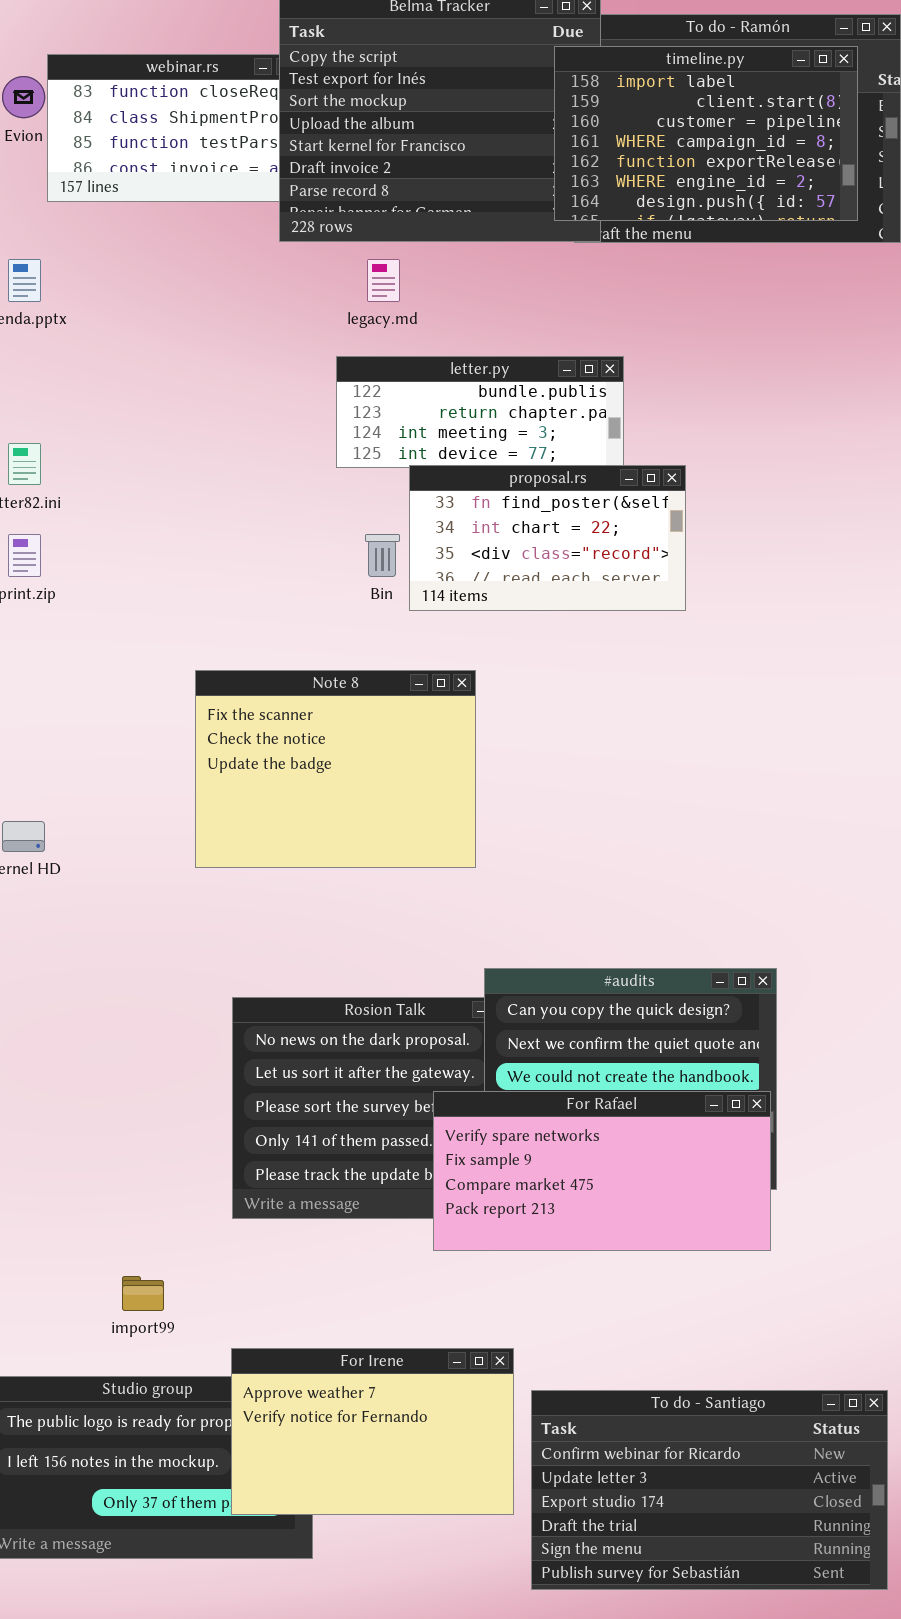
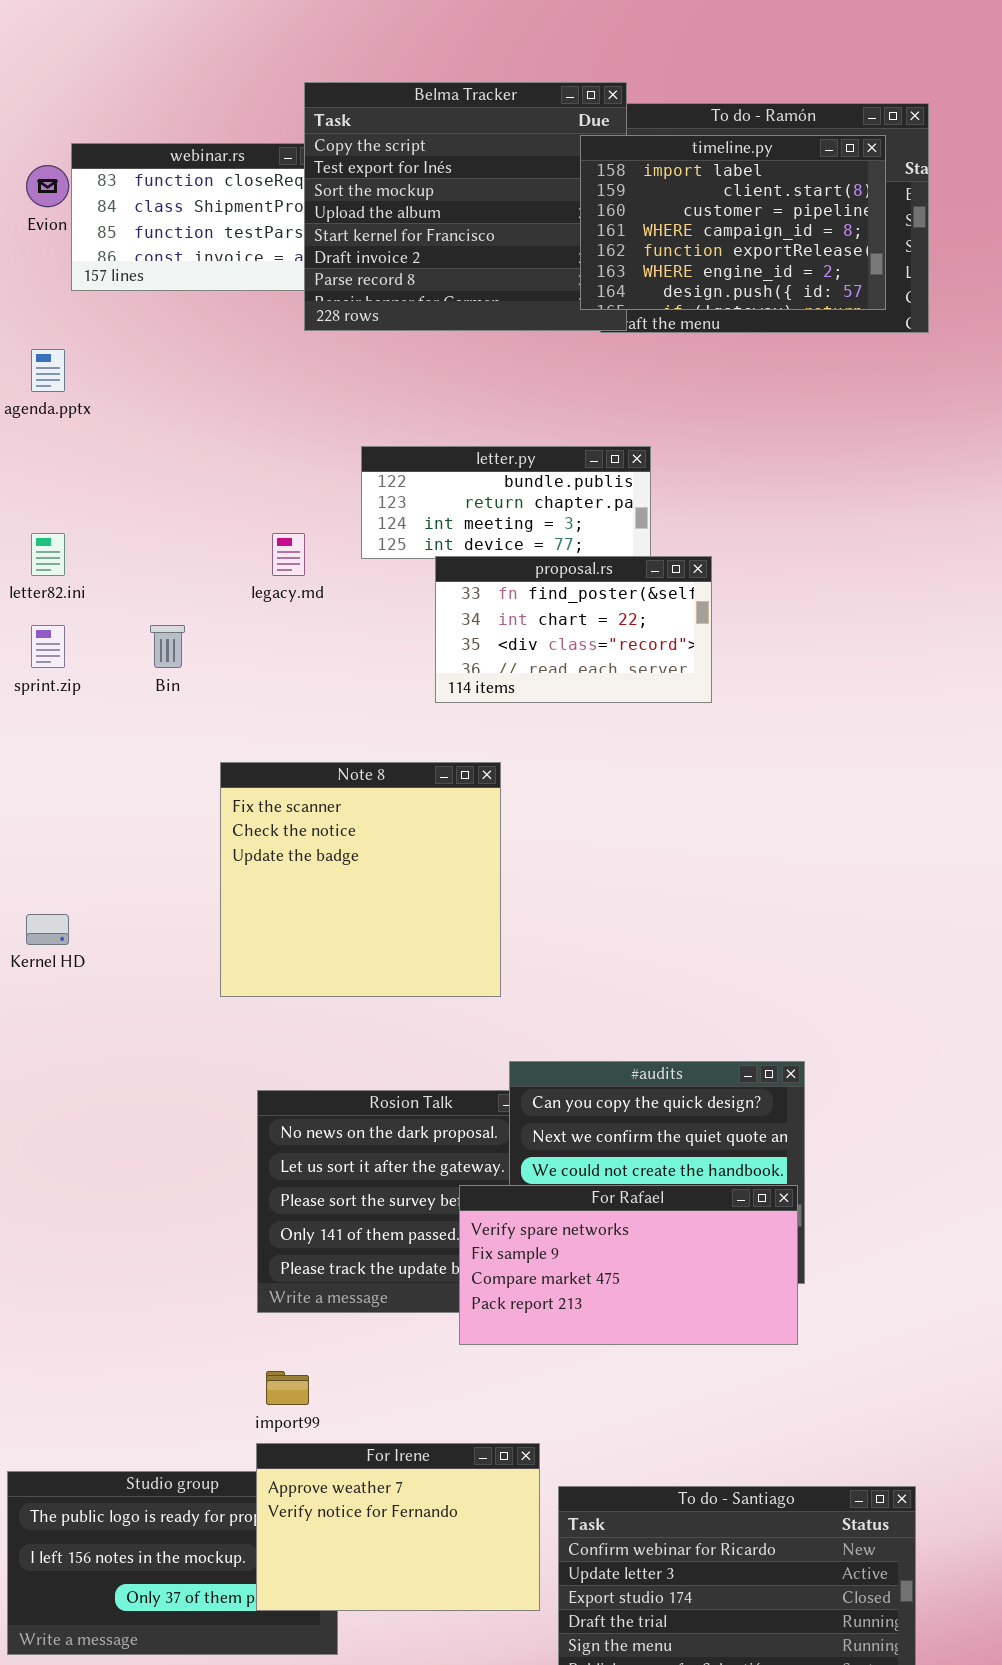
legacy.md: [367,259,400,302] -> [272,533,305,576], moved
Bin: [365,534,400,577] -> [150,625,185,668], moved
Note 8: [195,670,476,868] -> [220,762,501,997], resized
import99: [122,1276,164,1311] -> [266,1371,309,1405], moved

